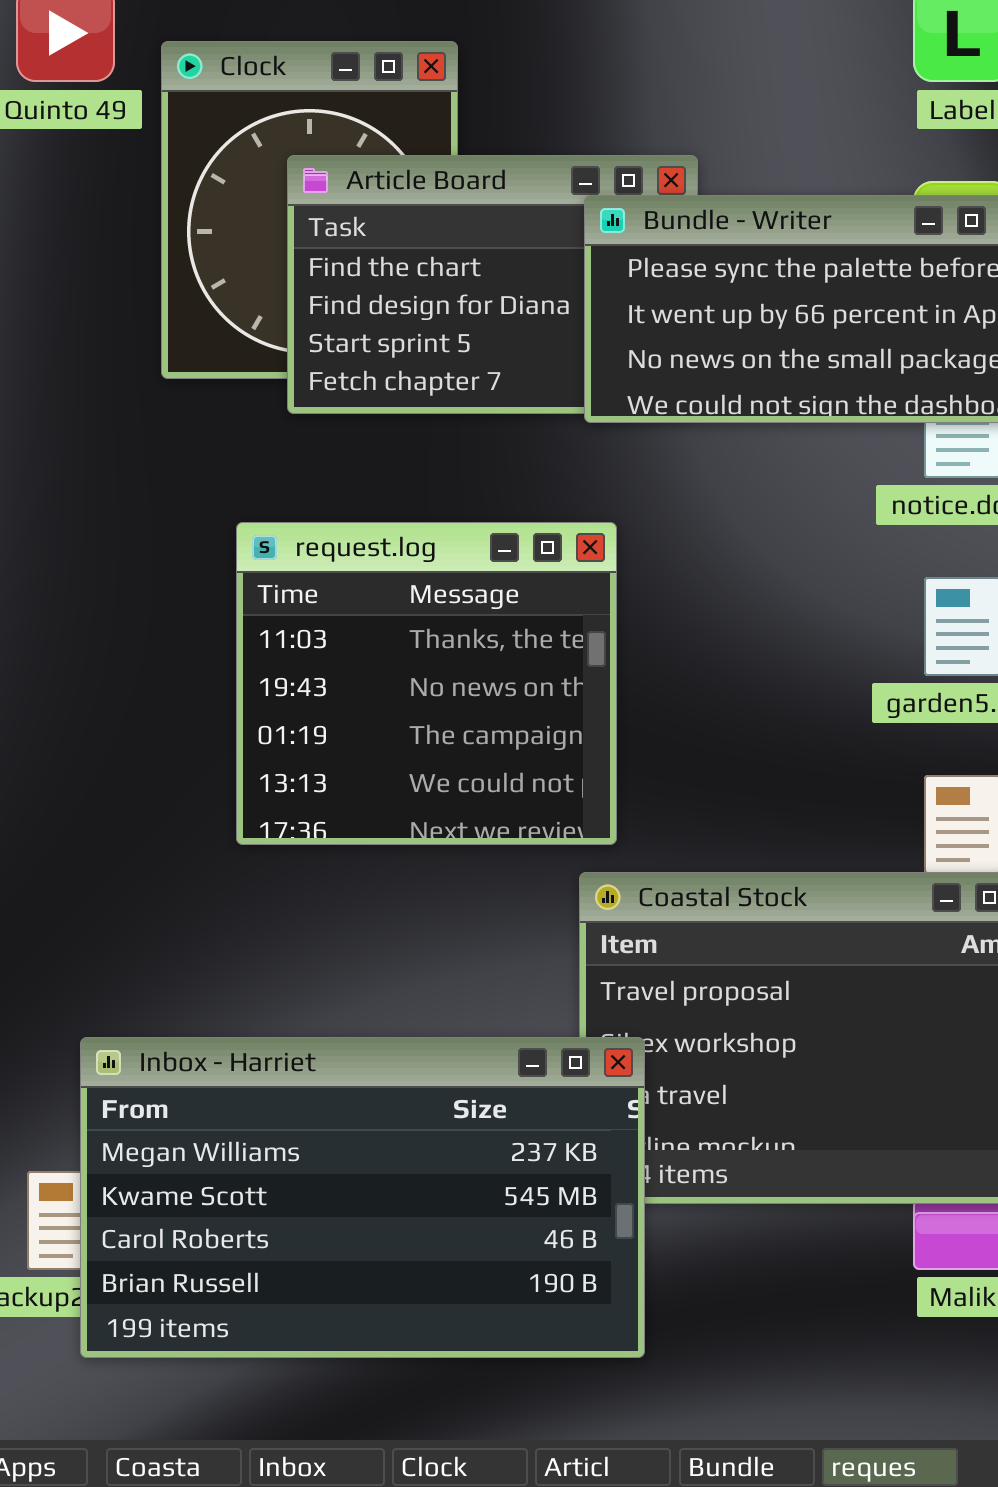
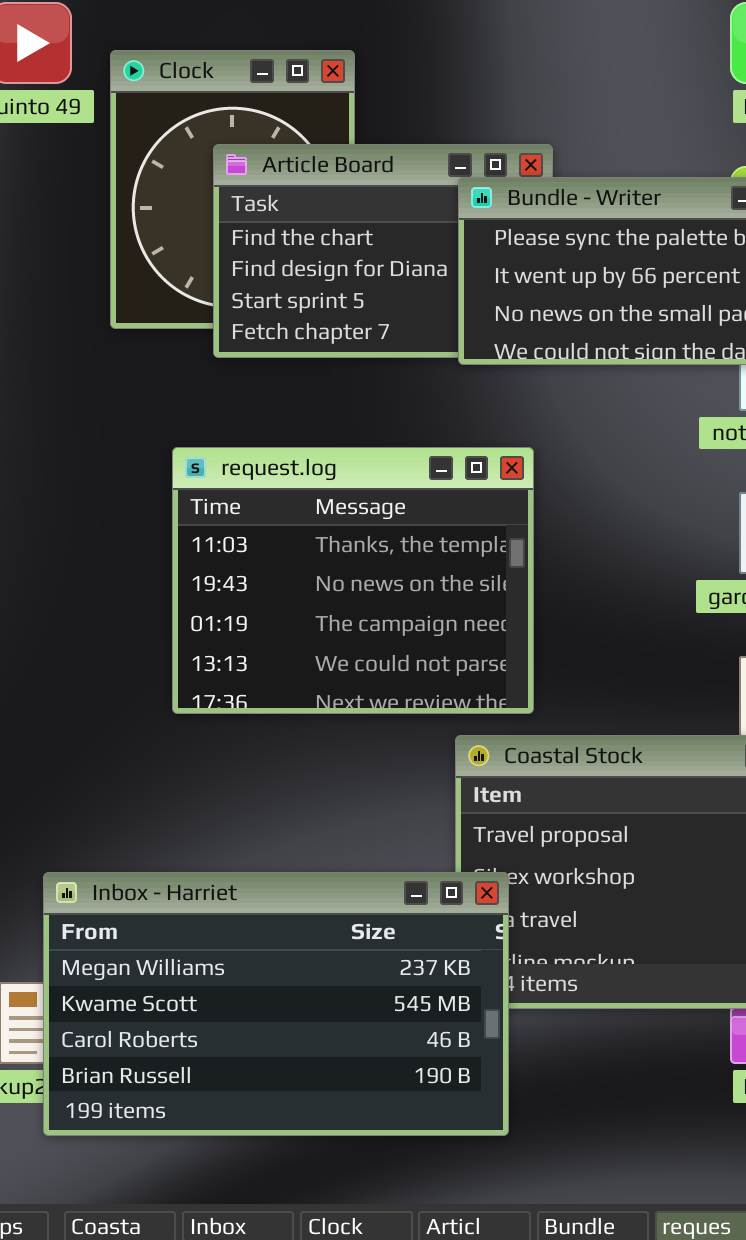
request.log: [236,522,617,845] -> [172,447,534,714], resized

